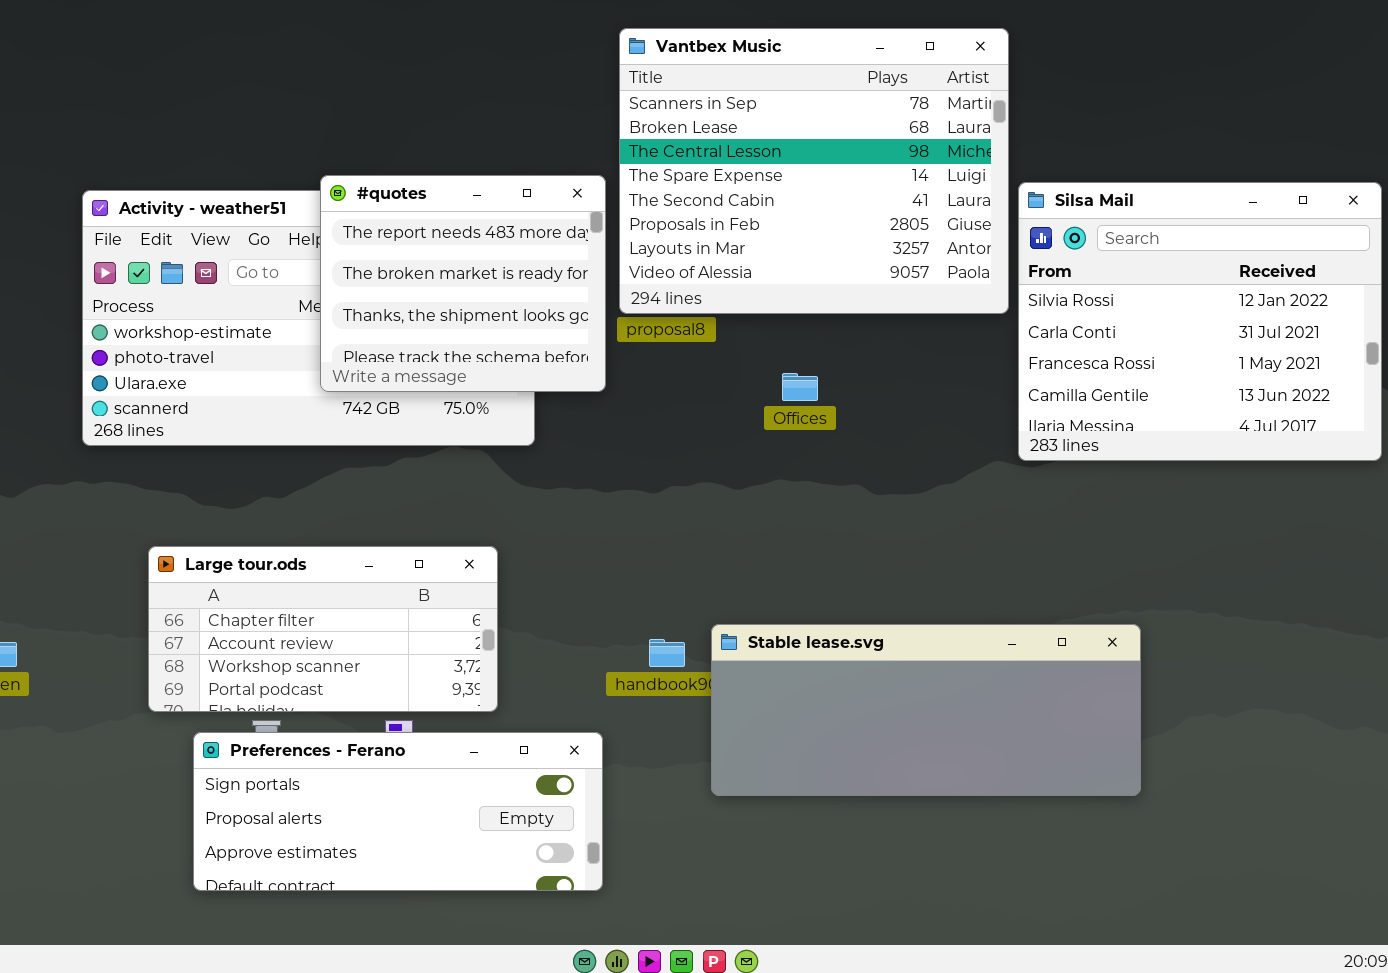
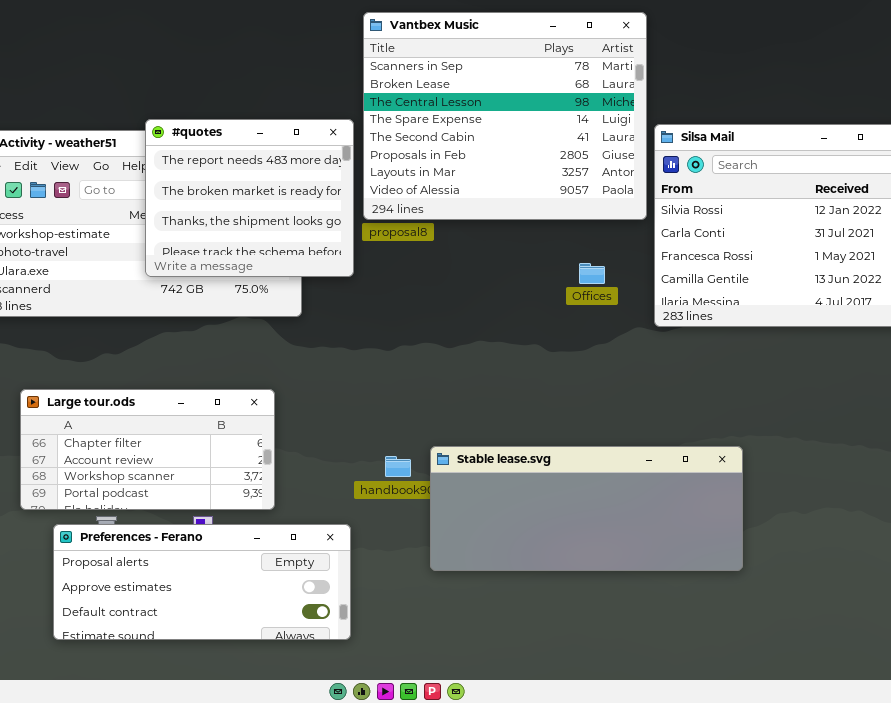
Offices: [782,373,818,401] -> [579,263,605,284], moved
Preferences - Ferano: [193,732,603,891] -> [53,524,351,640], scrolled down 1 row

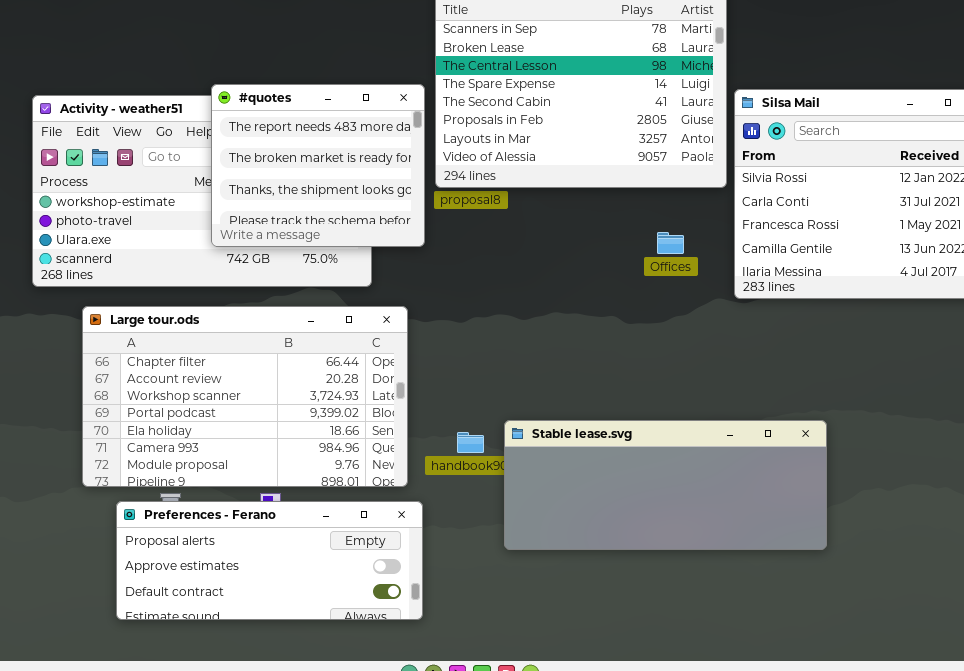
Large tour.ods: [20,389,275,510] -> [82,306,408,487], resized

